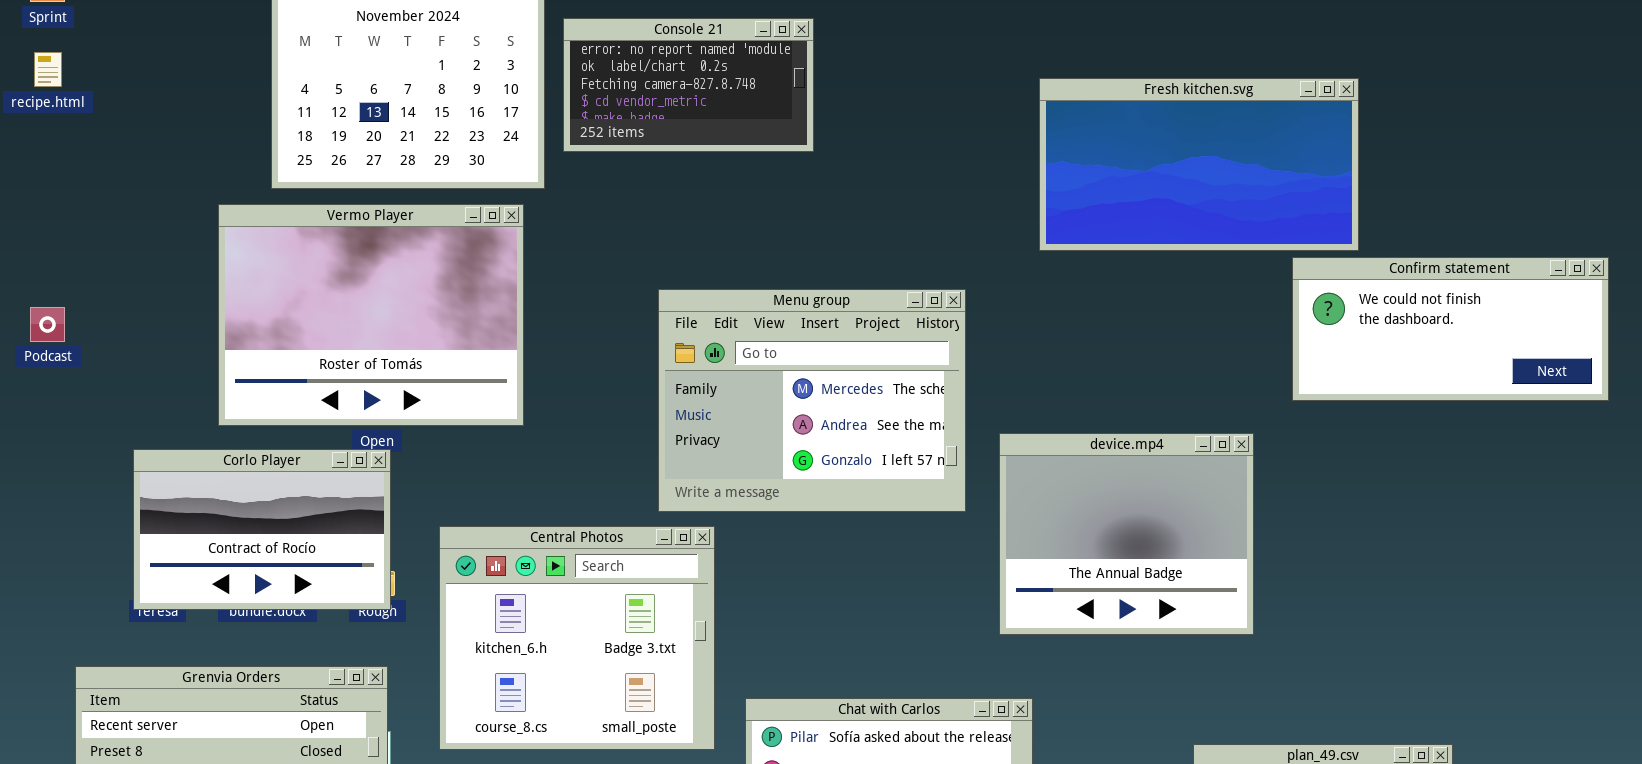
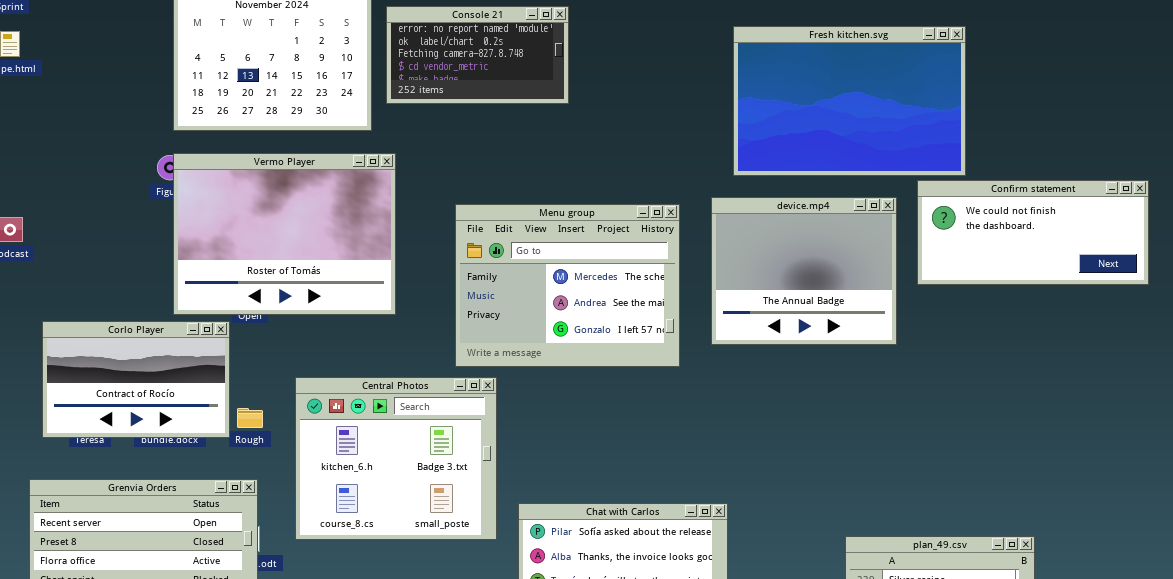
Fresh kitchen.svg: [1039,78,1359,251] -> [733,26,966,176], resized
Vermo Player: [218,204,524,426] -> [173,153,396,315], moved
device.mp4: [999,433,1254,635] -> [711,197,897,345], moved
Corlo Player: [133,449,391,610] -> [42,321,230,438], moved

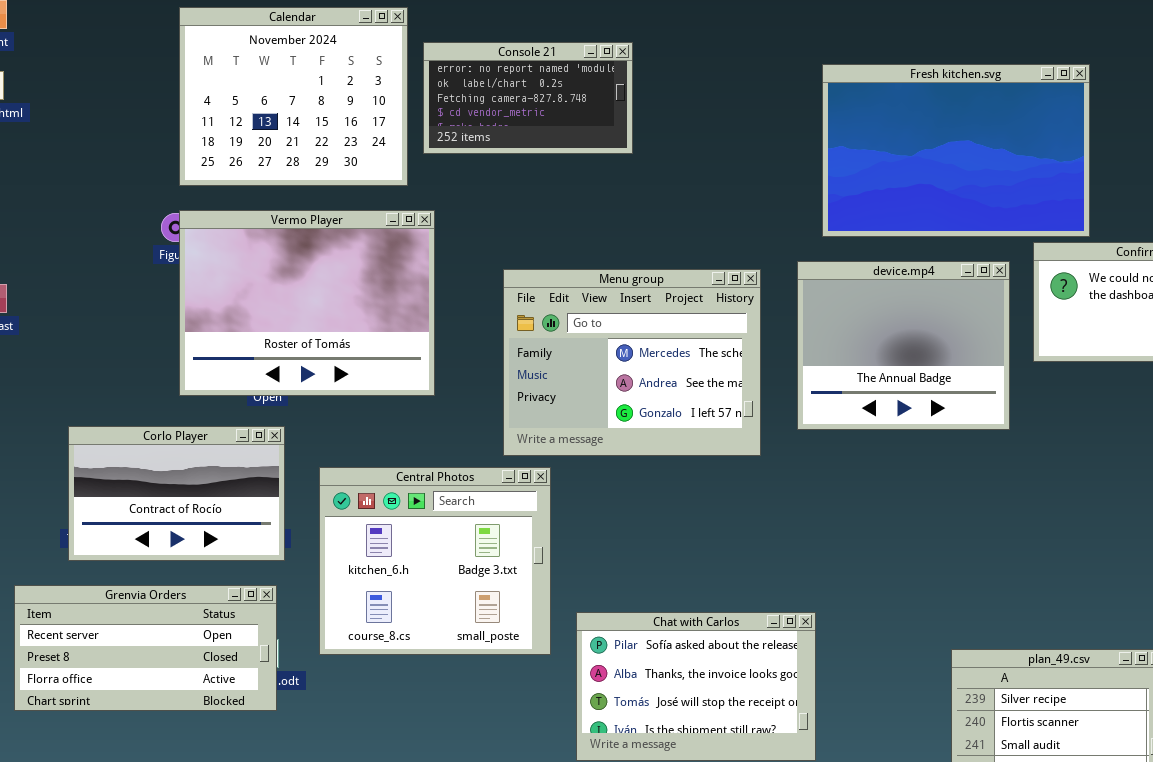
Corlo Player: [42,321,230,438] -> [68,426,285,561], moved

